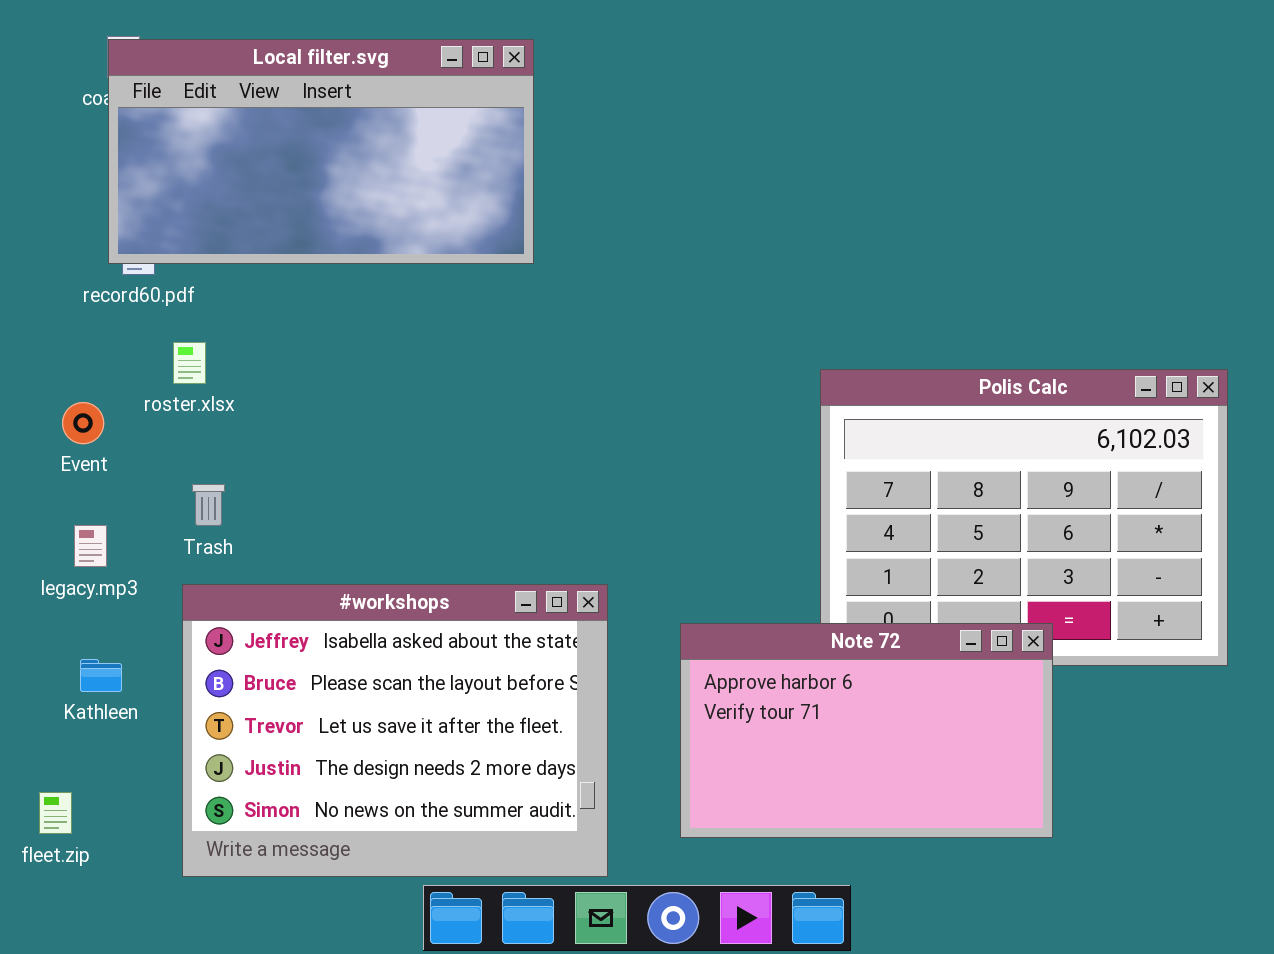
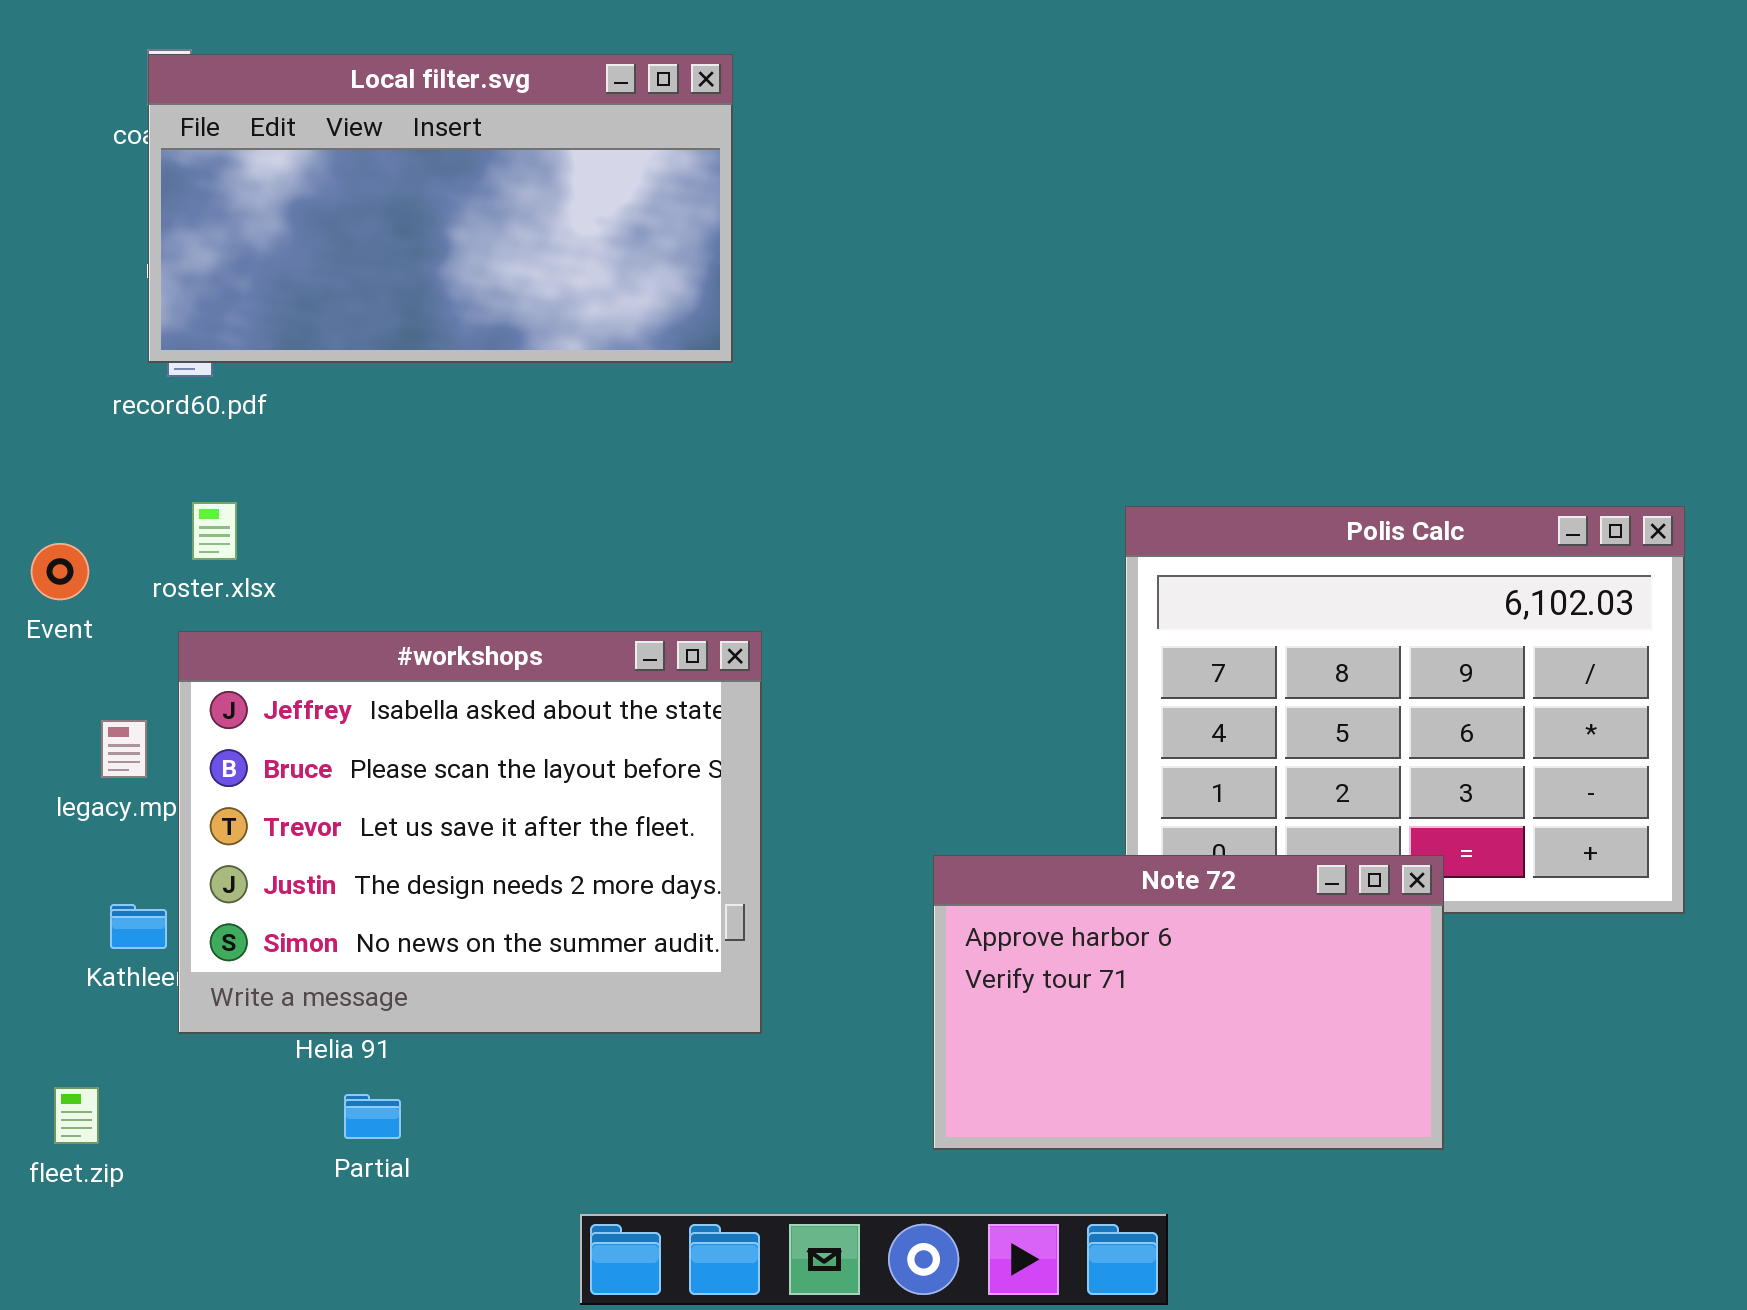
roster.xlsx: [173,342,206,384] -> [192,502,237,560], moved
Event: [62,402,104,444] -> [31,543,89,600], moved
#workshops: [182,584,608,877] -> [178,631,762,1034], moved

